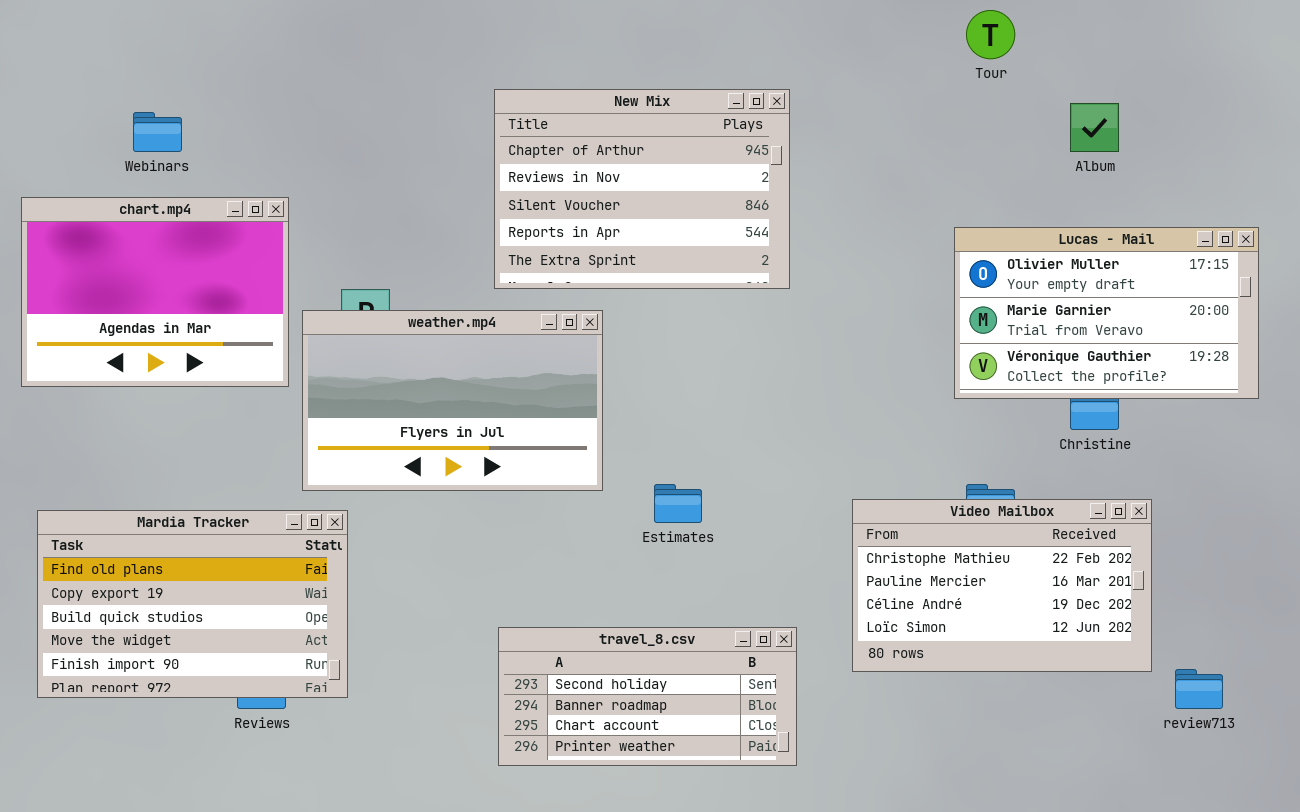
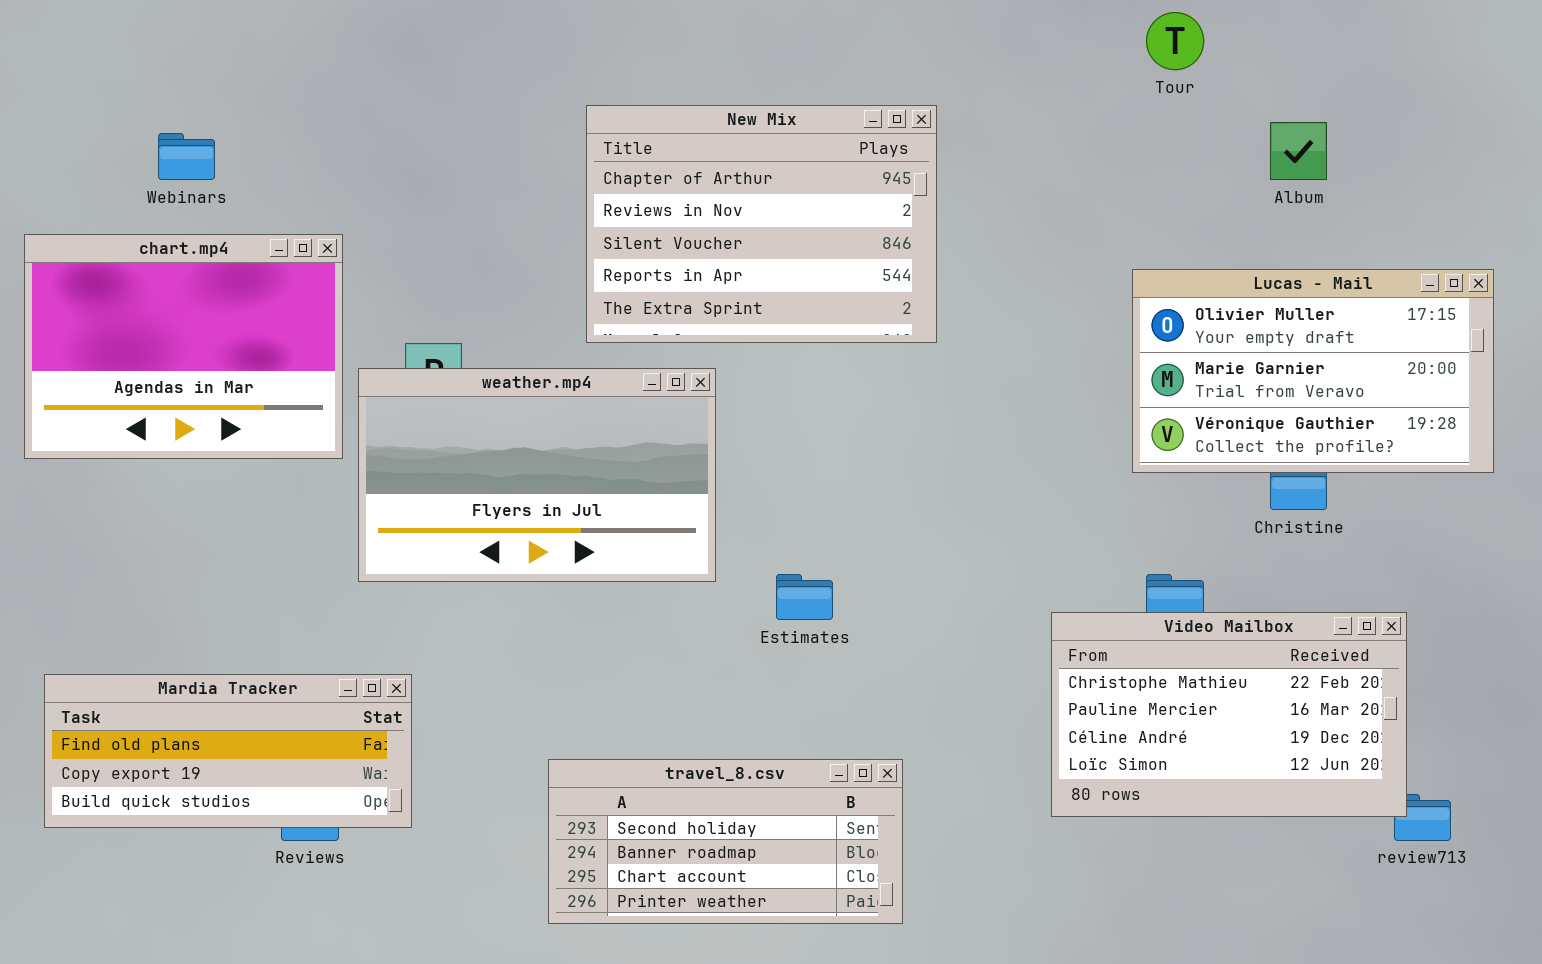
Video Mailbox: [852,499,1152,672] -> [1051,612,1407,817], moved
Mardia Tracker: [37,510,348,698] -> [44,674,412,828], resized
travel_8.csv: [498,627,797,766] -> [548,759,903,924], moved

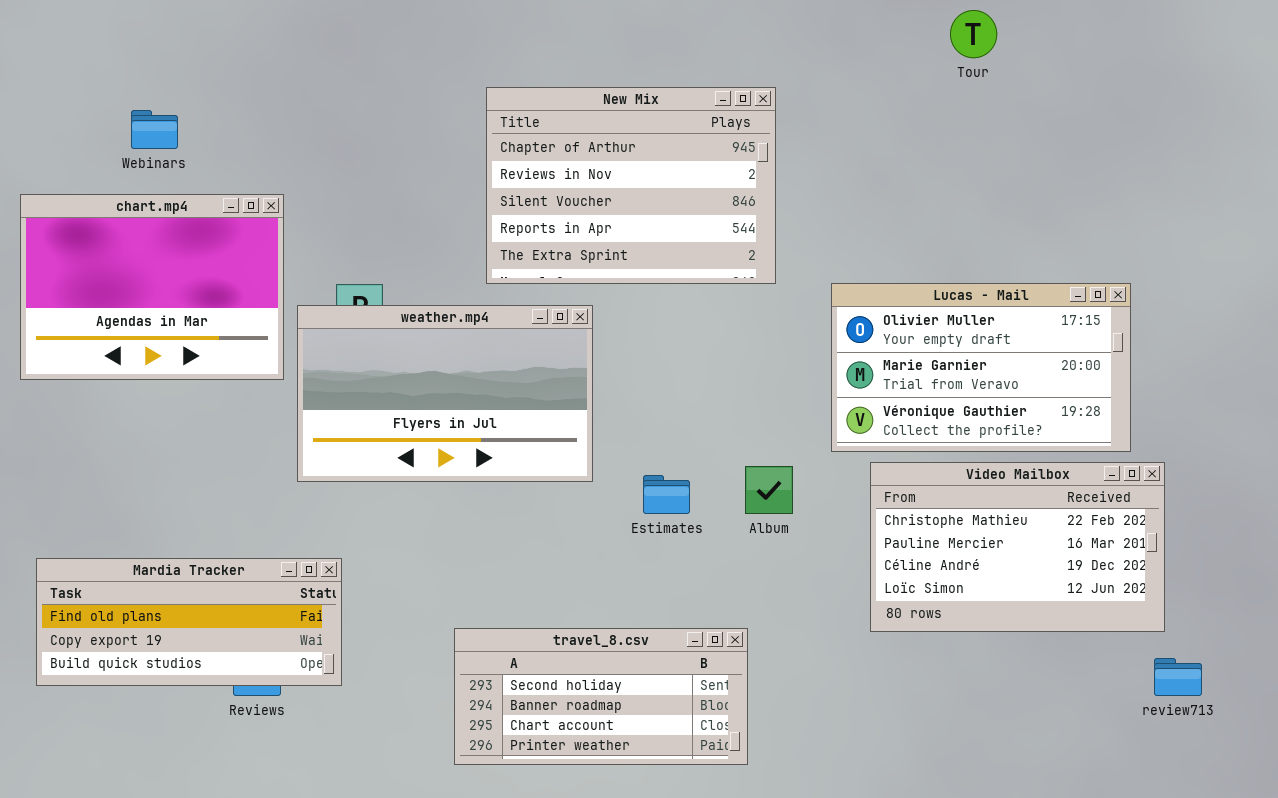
Album: [1270,122,1327,180] -> [745,466,793,514], moved
Lucas - Mail: [1132,269,1494,473] -> [831,283,1131,452], moved
Video Mailbox: [1051,612,1407,817] -> [870,462,1165,632], moved

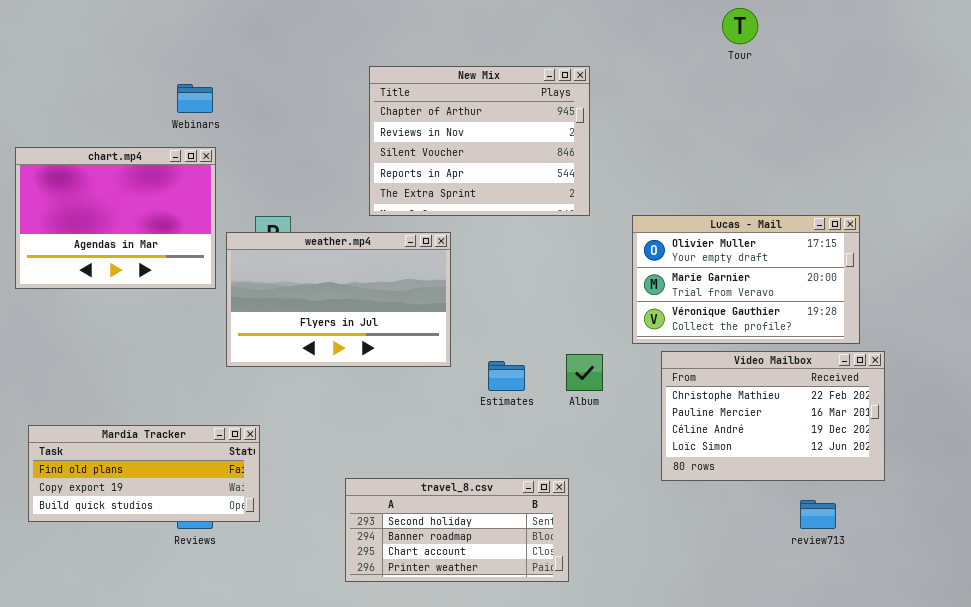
Webinars: [131,110,178,149] -> [177,84,213,113], moved
review713: [1154,658,1202,696] -> [800,500,836,529], moved

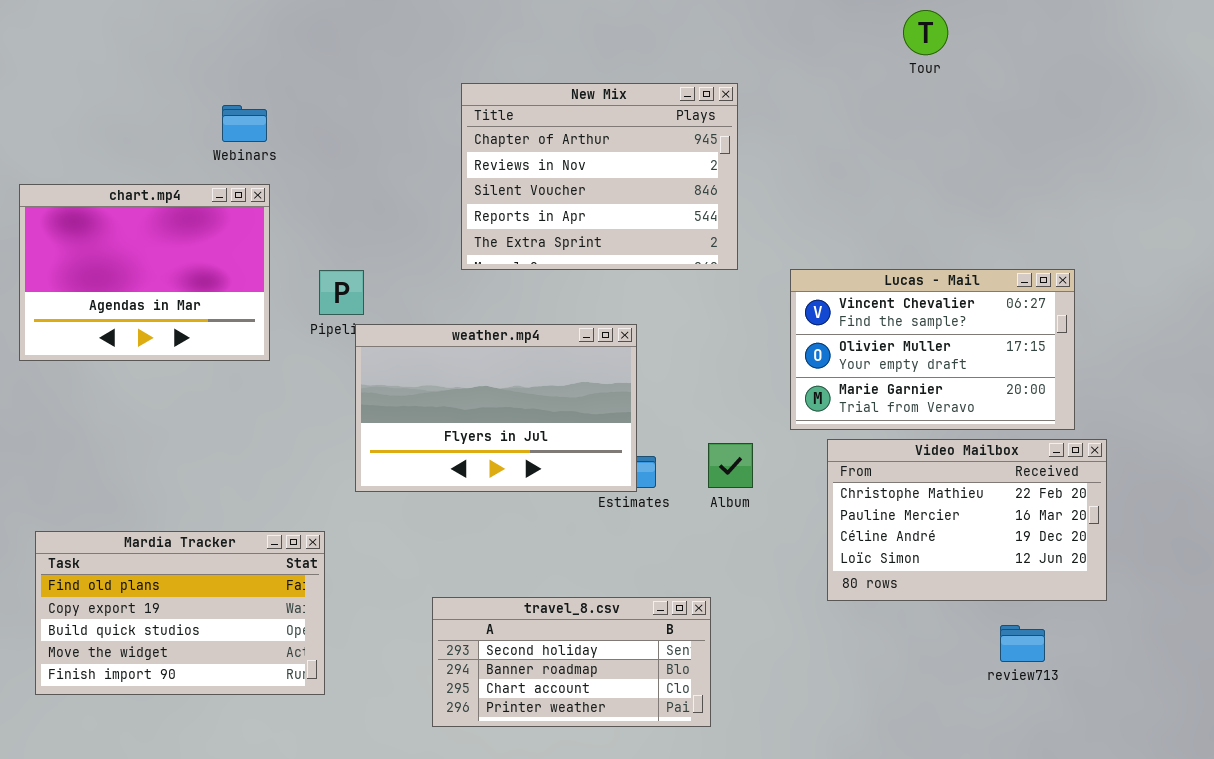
Lucas - Mail: [632,215,860,344] -> [790,269,1075,430], scrolled up 1 row
weather.mp4: [226,232,451,367] -> [355,324,637,492], moved
Mardia Tracker: [28,425,260,522] -> [35,531,325,695], resized

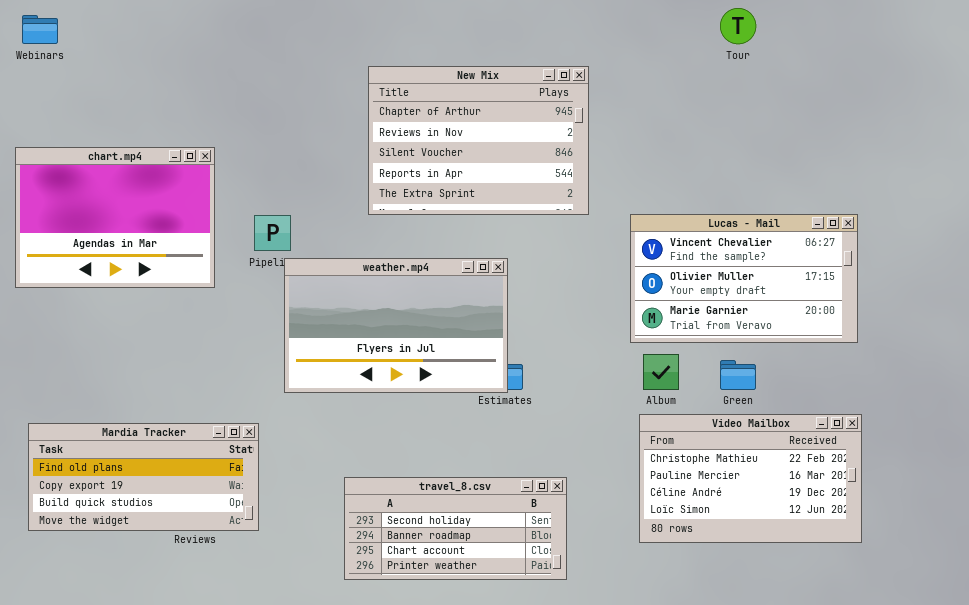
Webinars: [222,105,267,142] -> [22,15,58,44], moved
Video Mailbox: [827,439,1107,601] -> [639,414,862,543], moved
Album: [708,443,753,488] -> [643,354,679,390], moved
Mardia Tracker: [35,531,325,695] -> [28,423,259,531], resized

